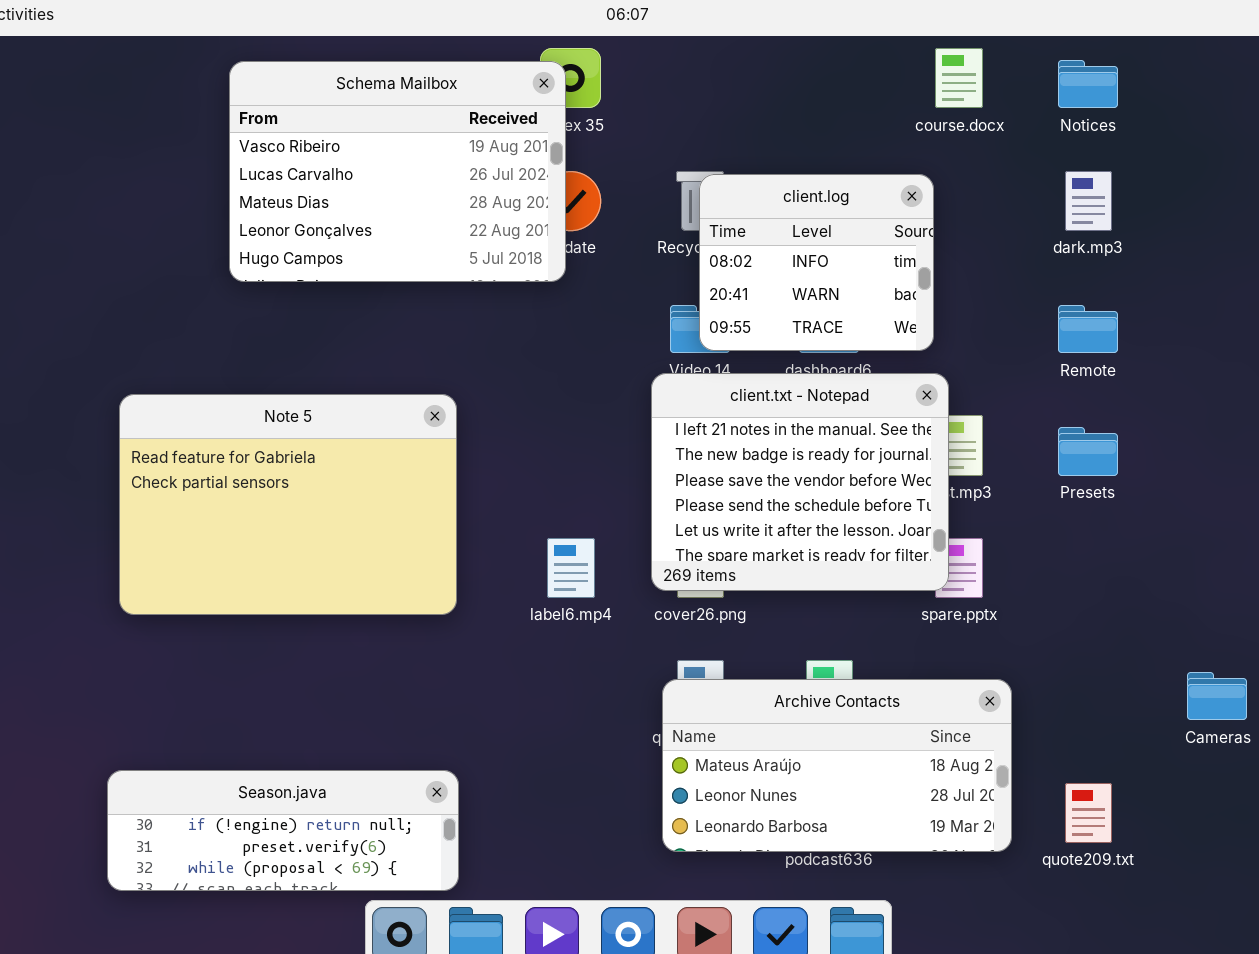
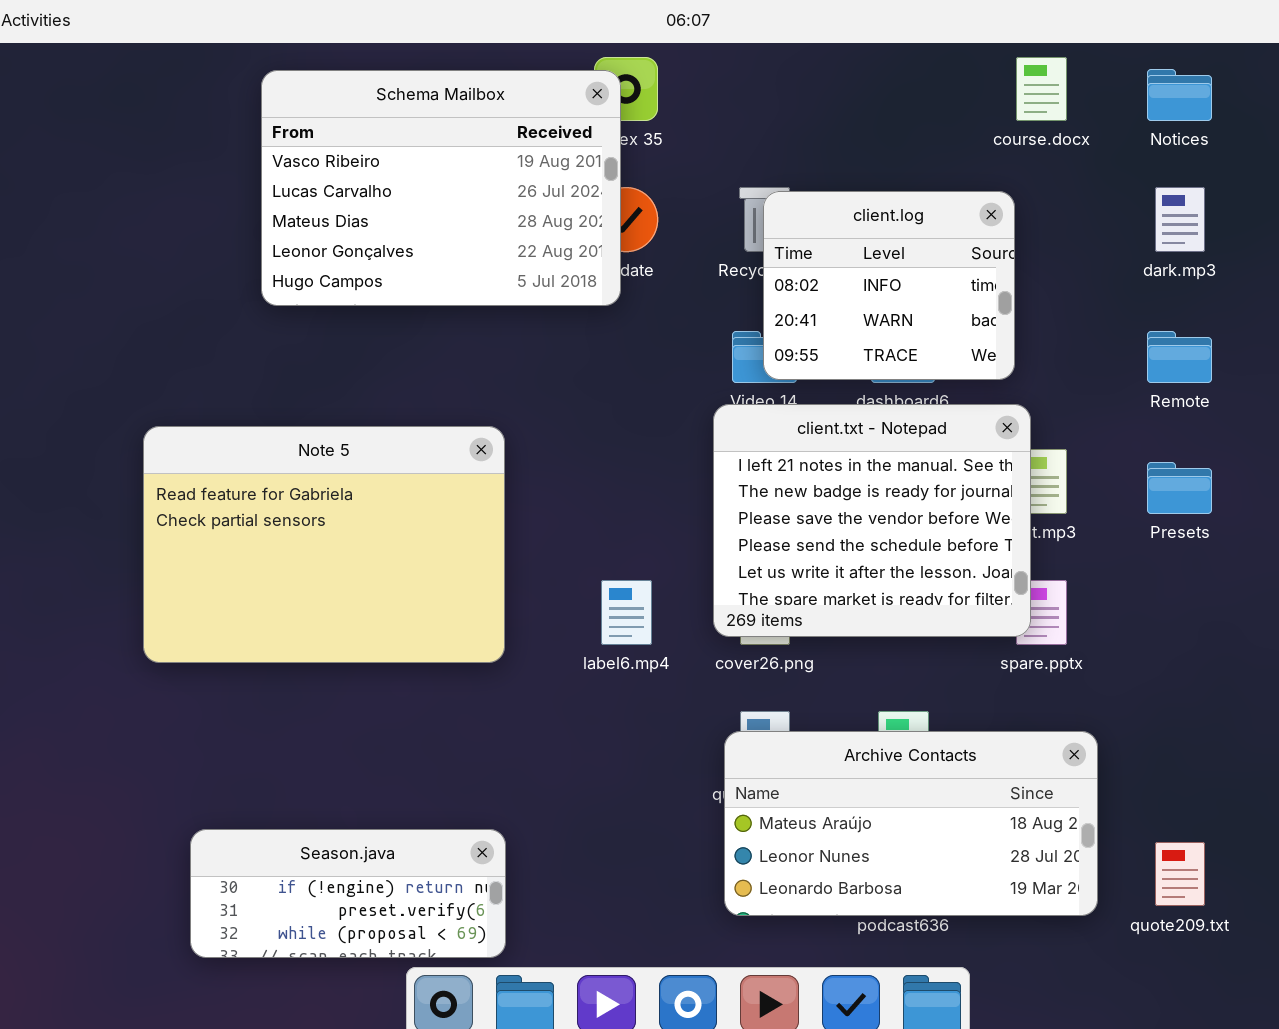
Season.java: [107,770,459,891] -> [190,829,506,958], resized

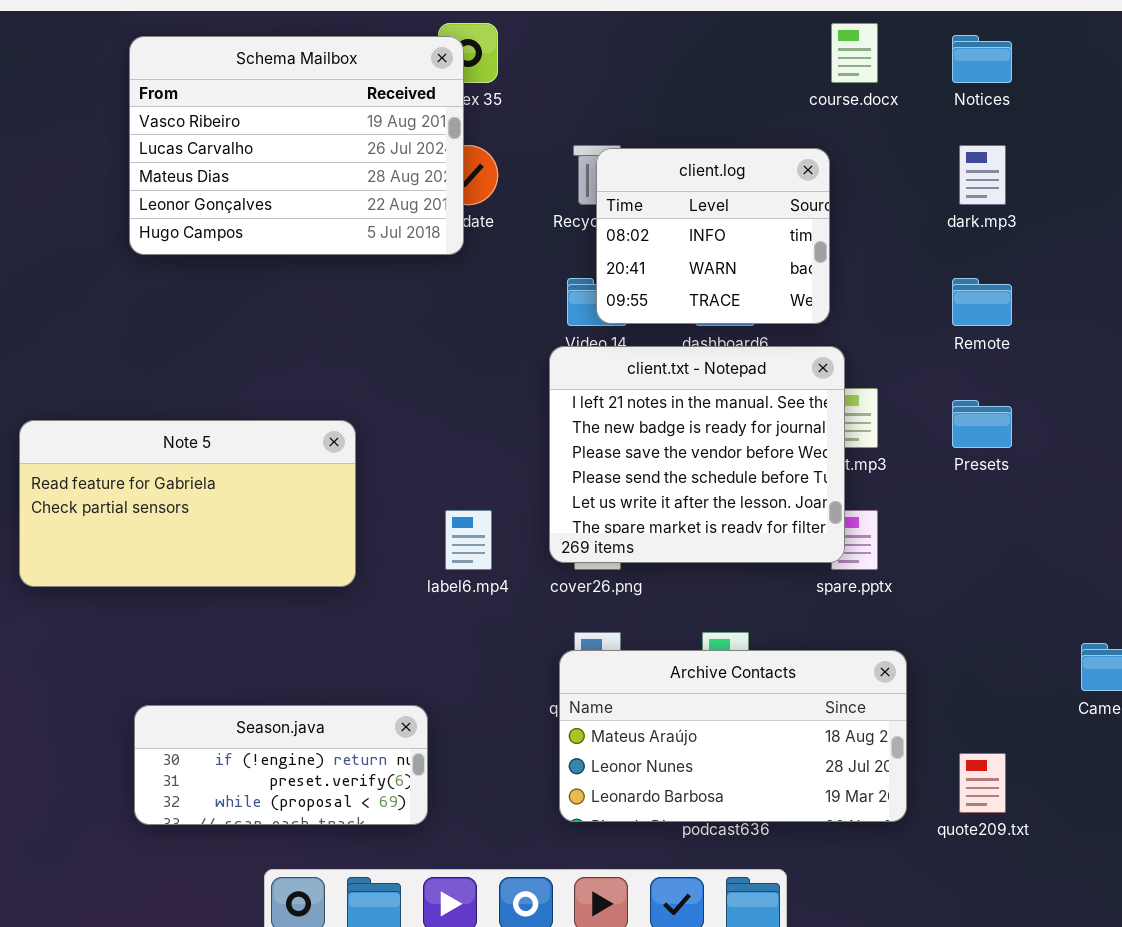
Note 5: [143,426,505,663] -> [19,420,356,587], resized
Season.java: [190,829,506,958] -> [134,705,428,825], moved

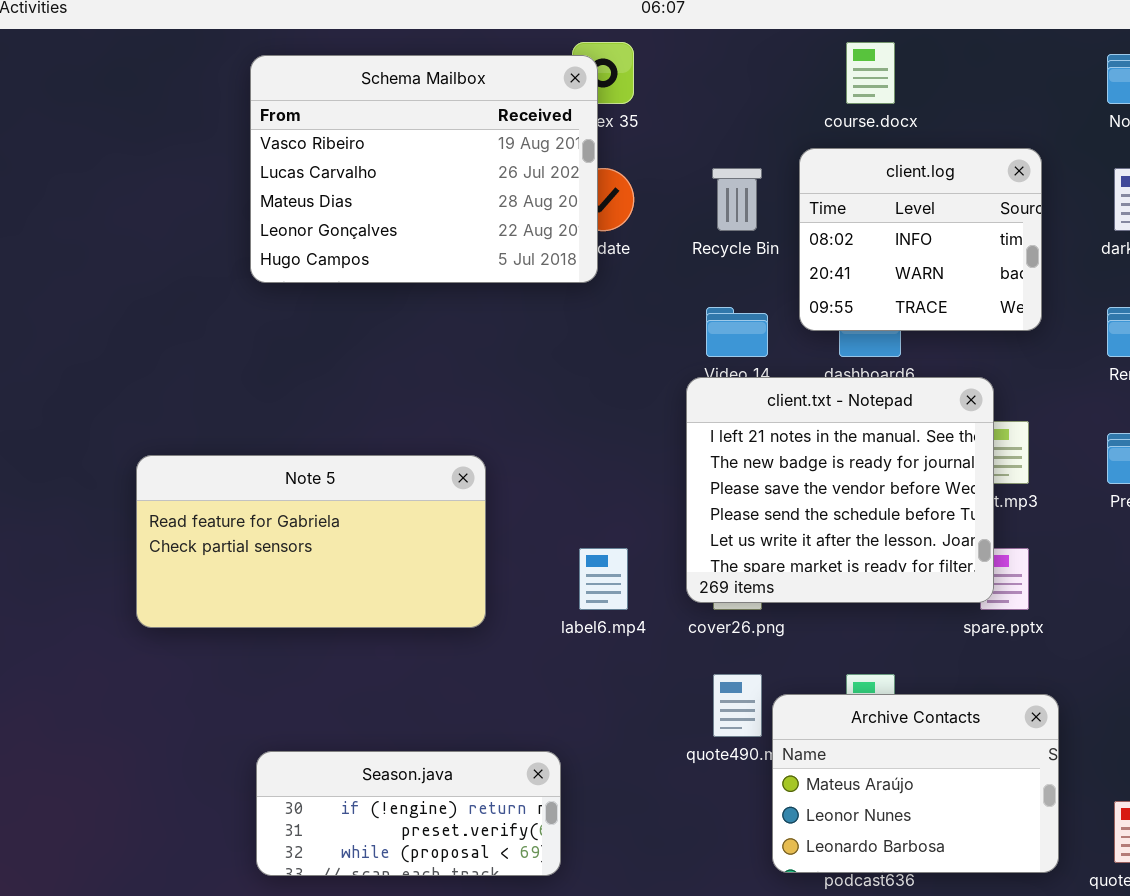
course.docx: [831,23,878,83] -> [846,42,895,104], moved
client.log: [596,148,830,324] -> [799,148,1042,331], moved
Archive Contacts: [559,650,907,822] -> [772,694,1059,873], resized

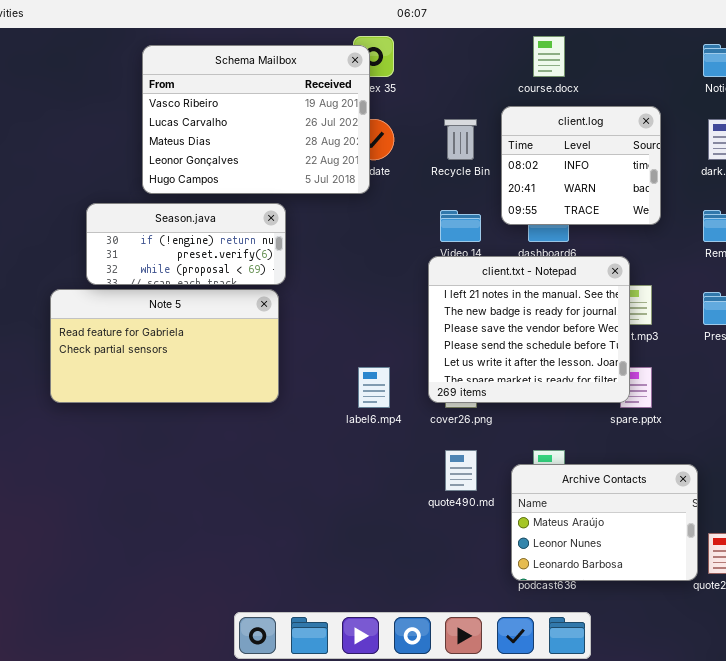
Note 5: [136,455,486,628] -> [50,289,279,403], moved
Archive Contacts: [772,694,1059,873] -> [511,464,698,581], moved
Season.java: [256,751,561,876] -> [86,203,286,285], moved

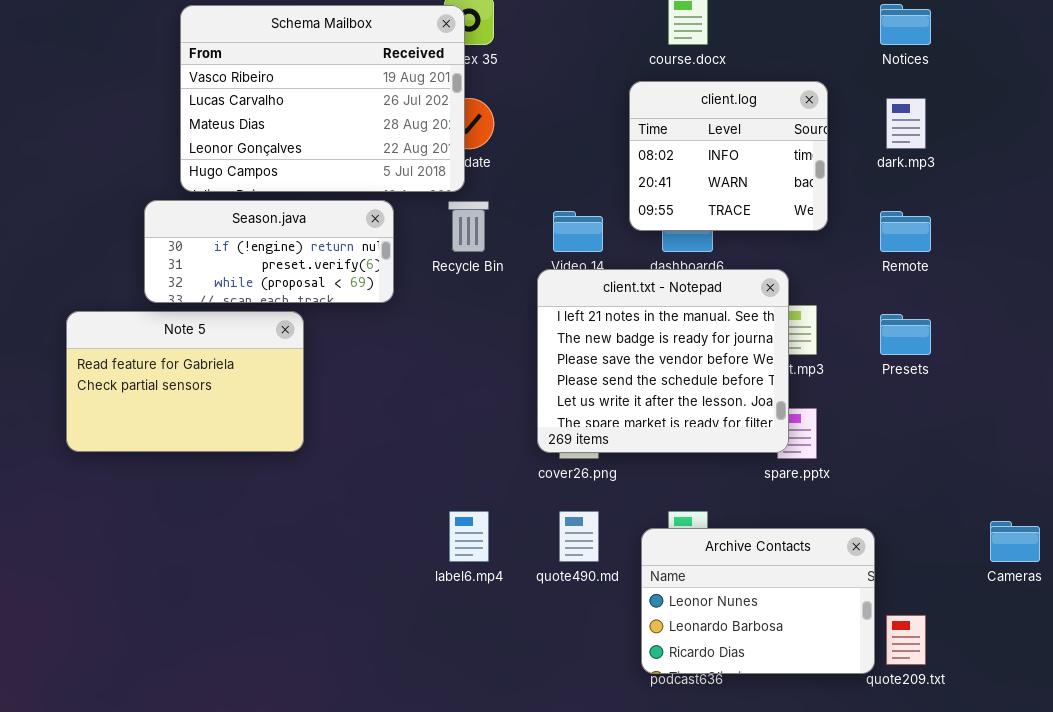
Recycle Bin: [444,119,477,160] -> [448,201,489,252], moved
Season.java: [86,203,286,285] -> [144,200,394,303], moved
Note 5: [50,289,279,403] -> [66,311,304,452], resized
label6.mp4: [358,367,390,408] -> [449,511,489,562], moved
Archive Contacts: [511,464,698,581] -> [641,528,875,674], scrolled down 1 row

